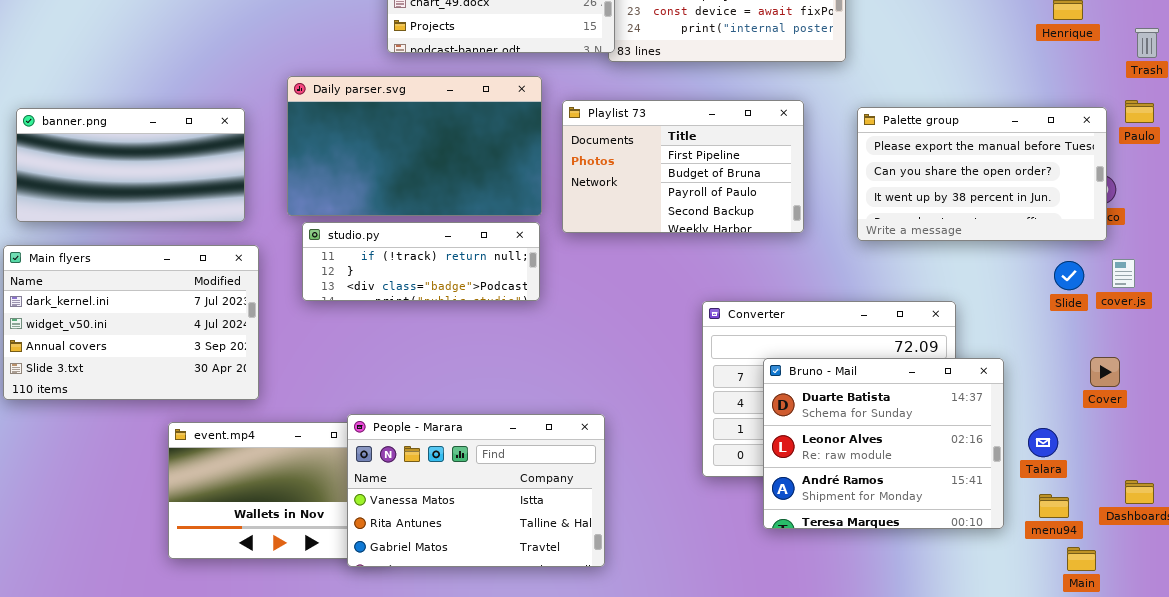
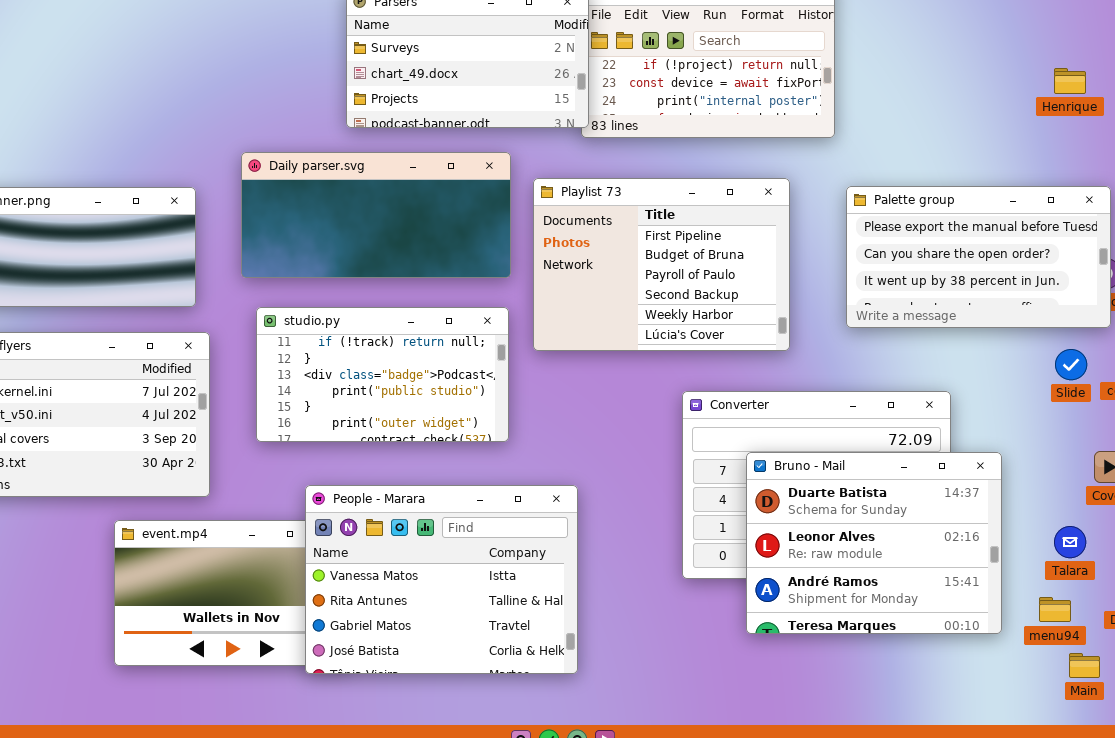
Daily parser.svg: [287,76,542,216] -> [241,152,511,278], resized
Playlist 73: [562,100,804,233] -> [533,178,790,351], resized
studio.py: [302,222,540,301] -> [256,307,509,442], resized
People - Marara: [347,414,605,567] -> [305,485,578,674], resized
Talara: [1028,428,1058,457] -> [1054,526,1086,558], moved

